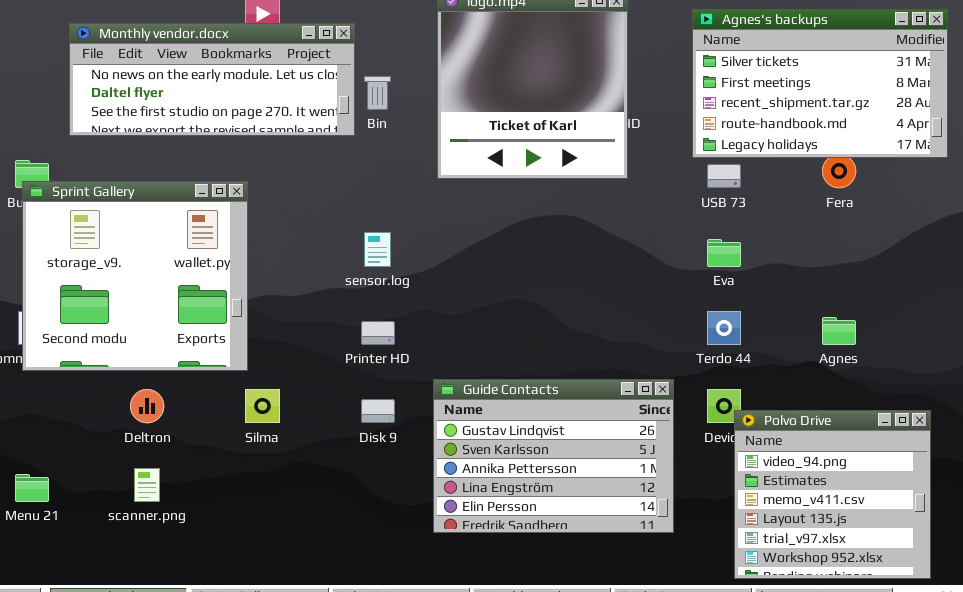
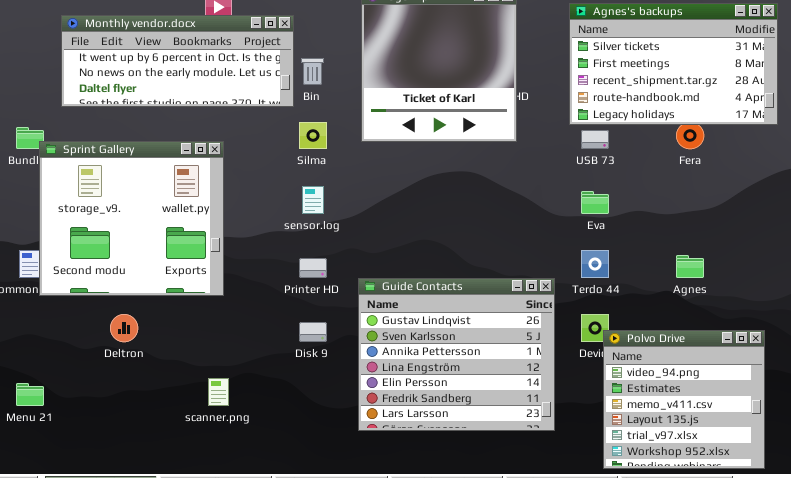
Monthly vendor.docx: [69,23,355,136] -> [61,15,294,107], scrolled up 1 row
Sprint Gallery: [22,181,248,371] -> [39,141,224,296], moved
Guide Contacts: [433,379,674,533] -> [358,278,555,431], resized
Silma: [245,389,280,423] -> [299,122,327,149], moved
scanner.png: [134,468,160,502] -> [208,378,229,406], moved

